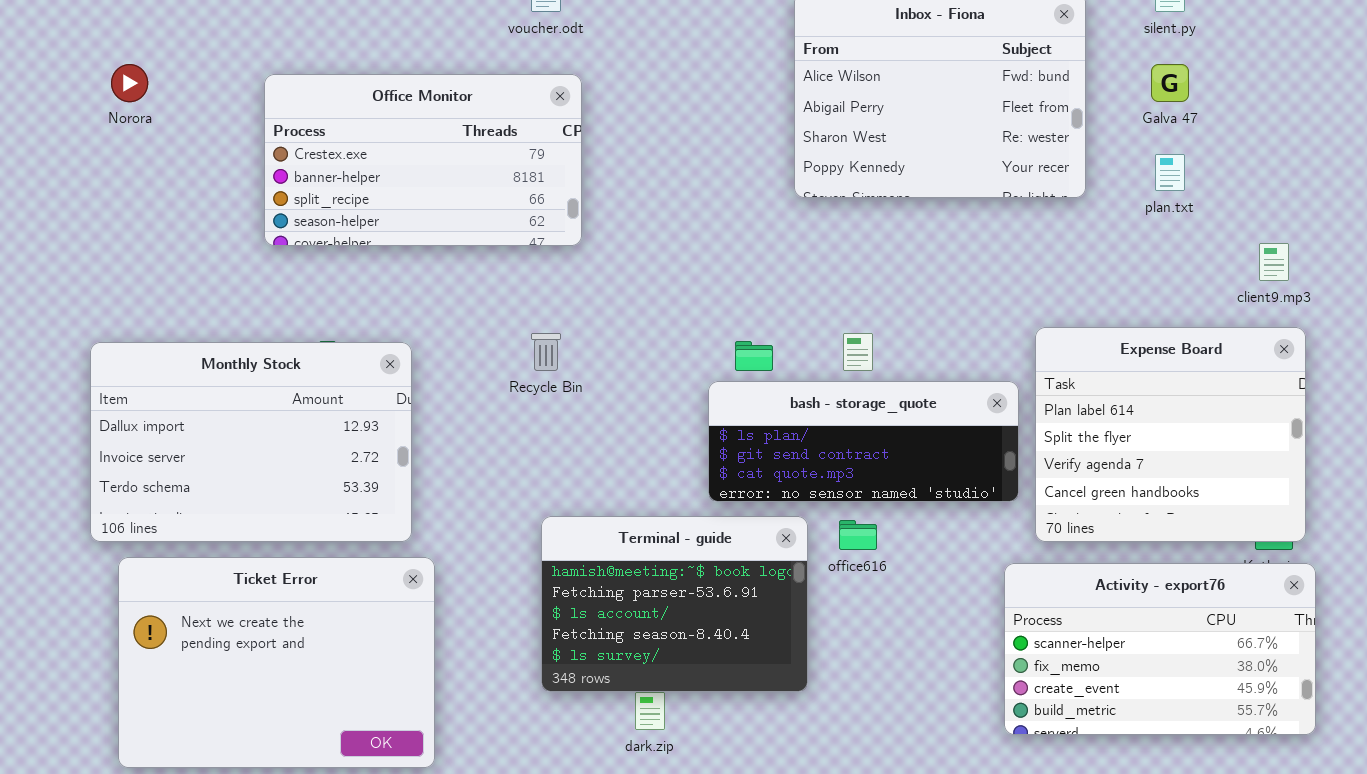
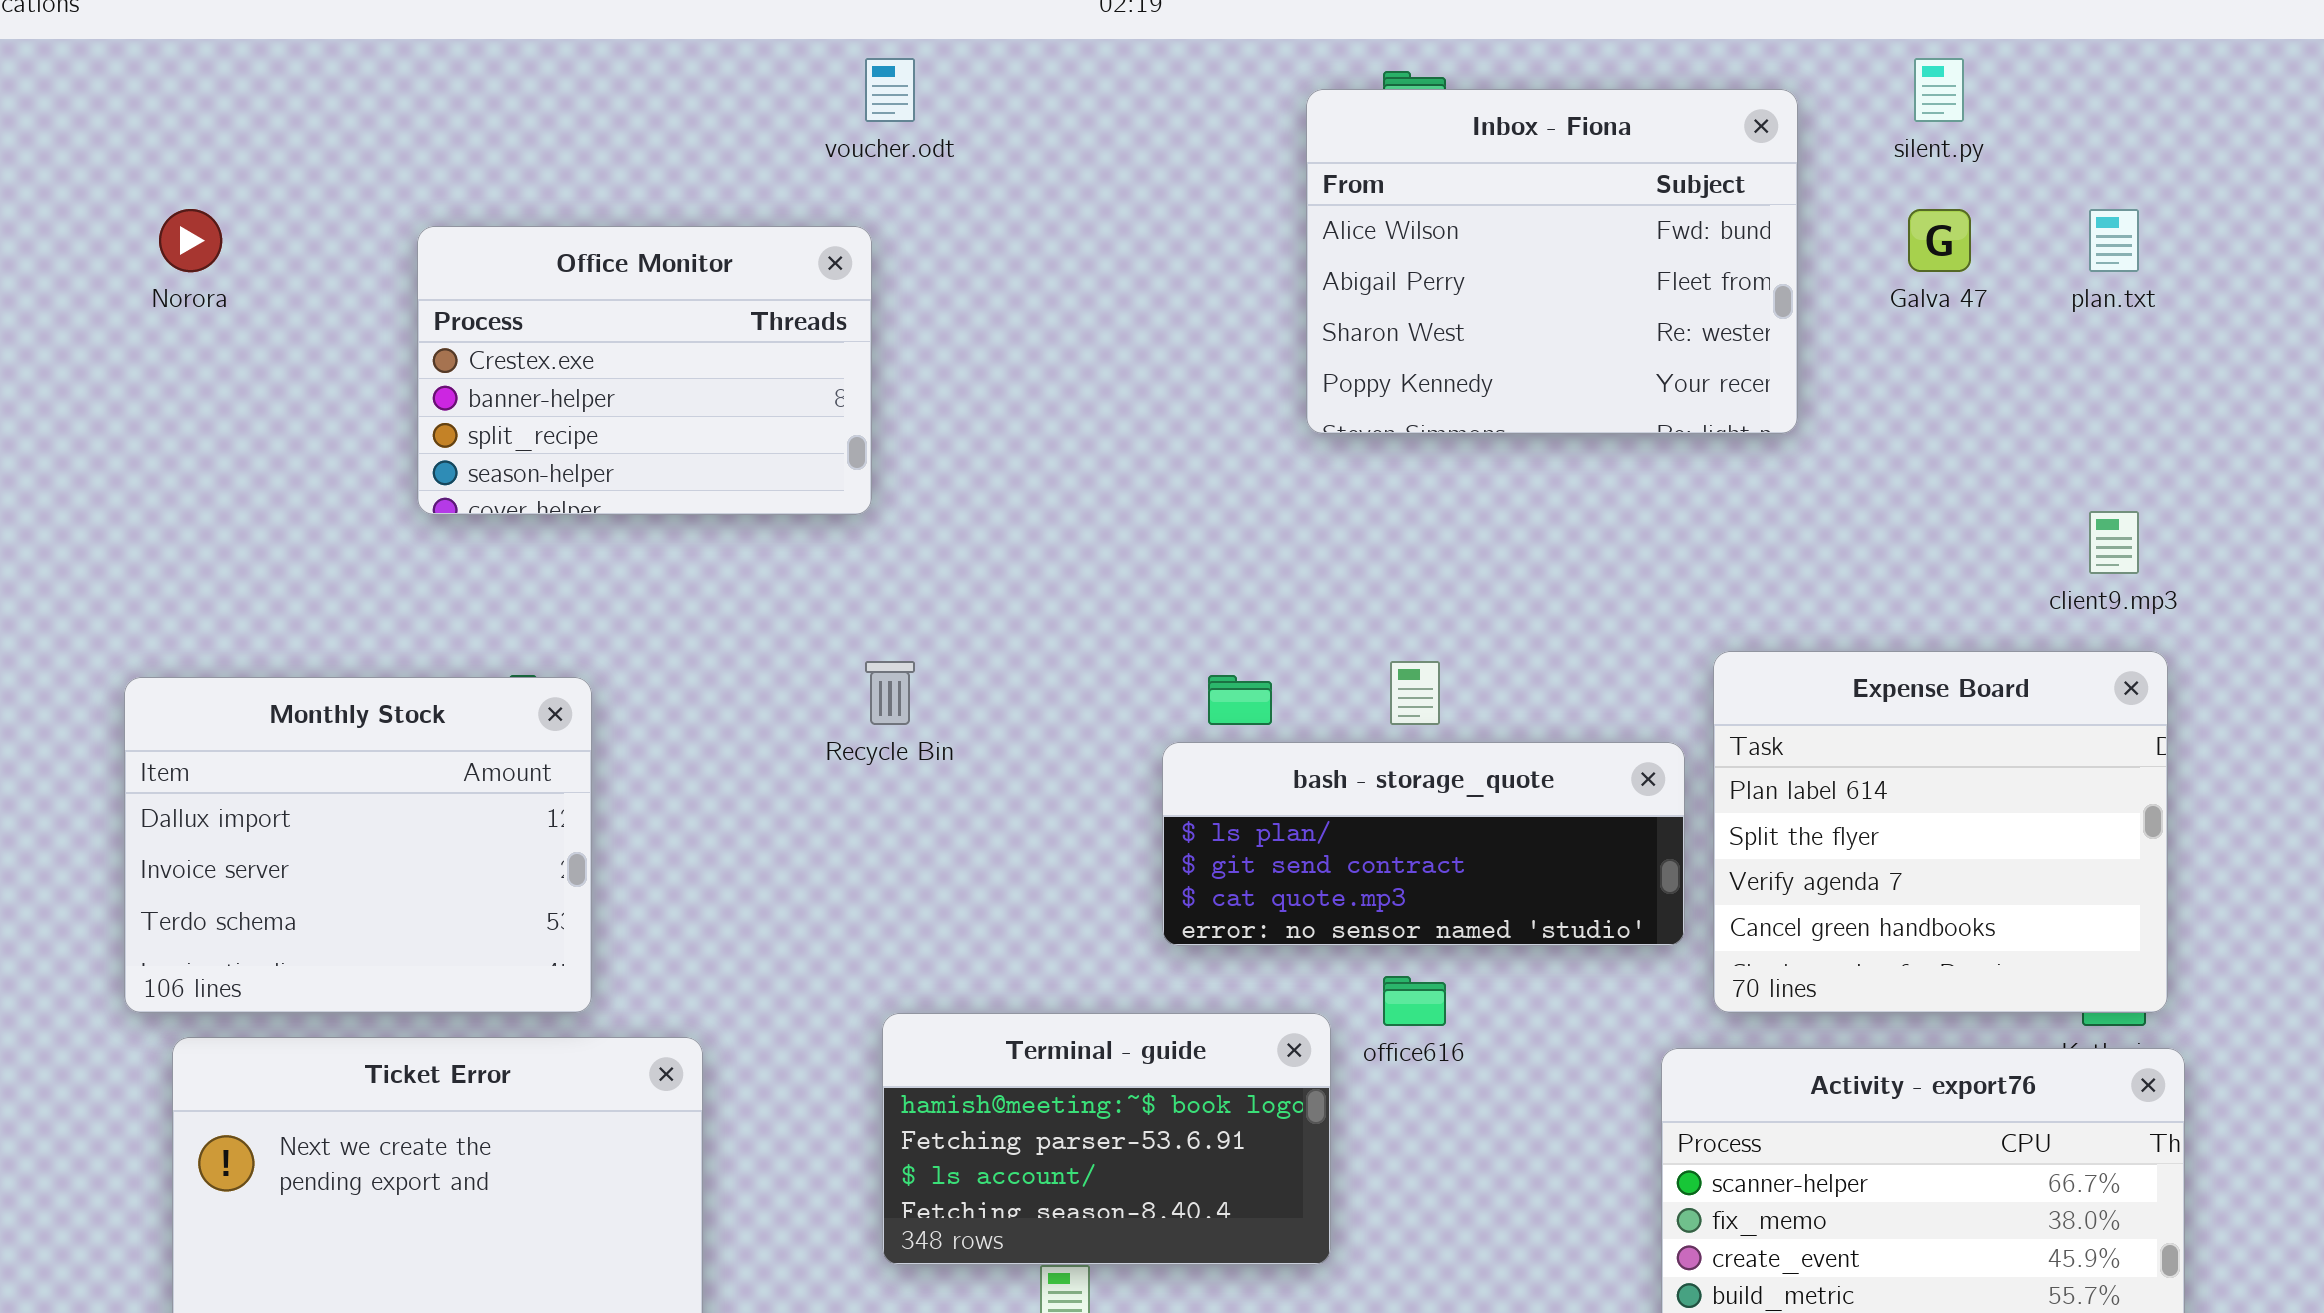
Office Monitor: [264,74,582,246] -> [417,226,872,515], resized
plan.txt: [1155,154,1185,191] -> [2089,209,2139,272], moved
Monthly Stock: [90,342,412,542] -> [124,677,592,1013], resized
Terminal - guide: [541,516,808,692] -> [882,1013,1331,1265], resized

